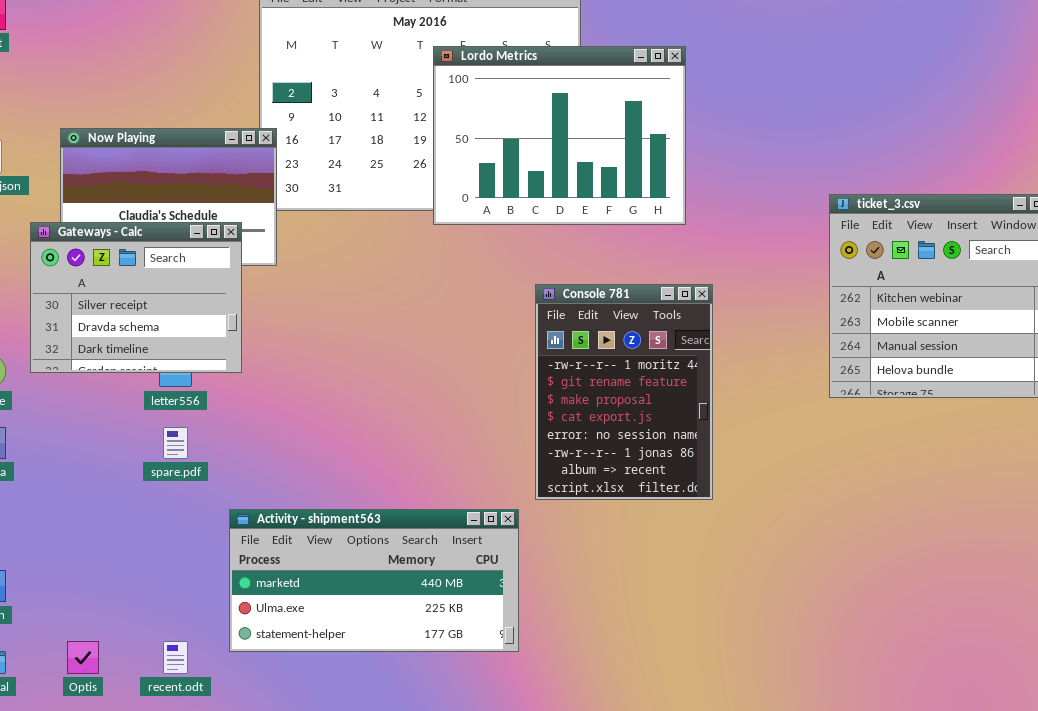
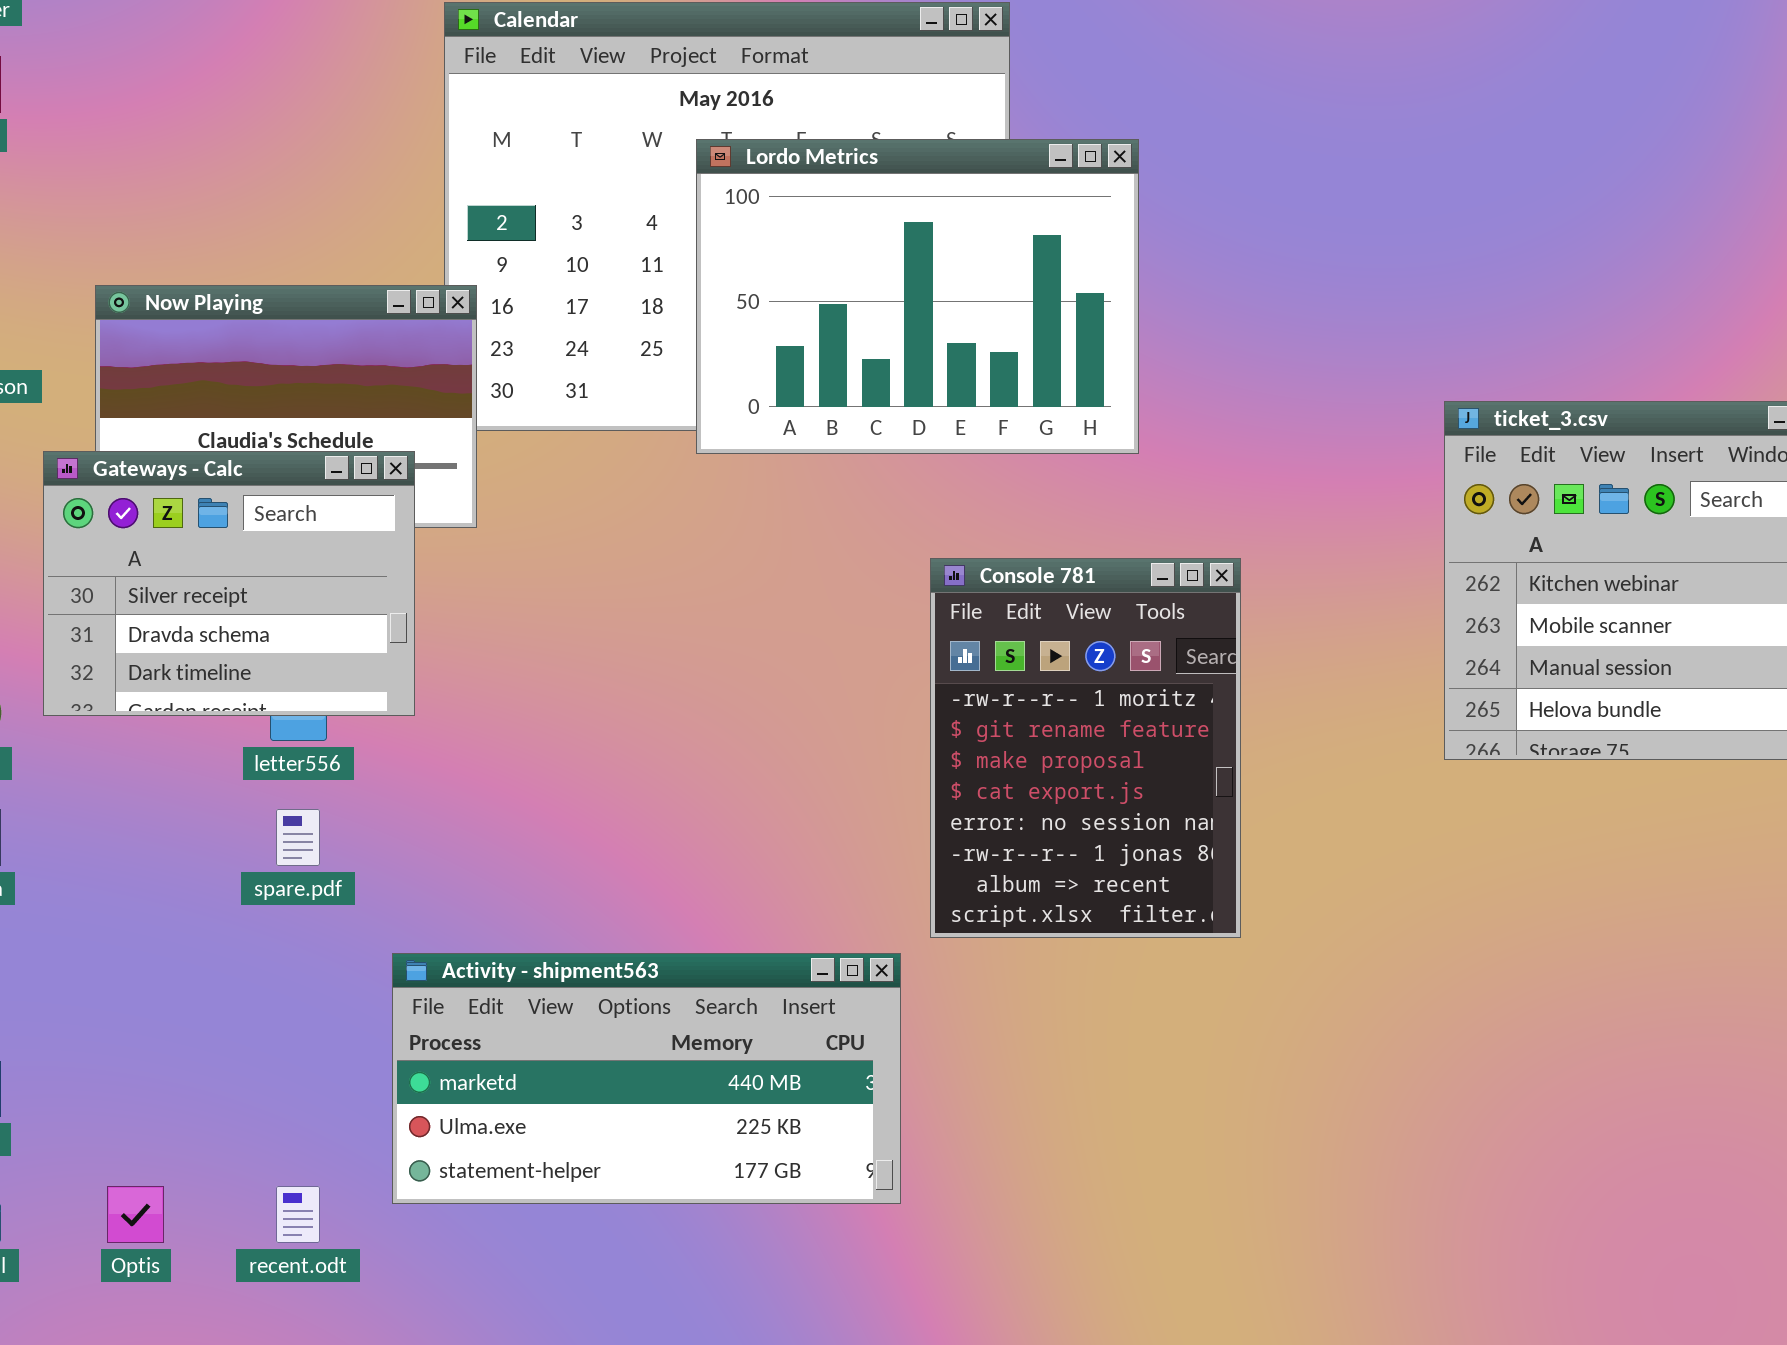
Lordo Metrics: [433,46,686,225] -> [696,139,1139,454], moved

